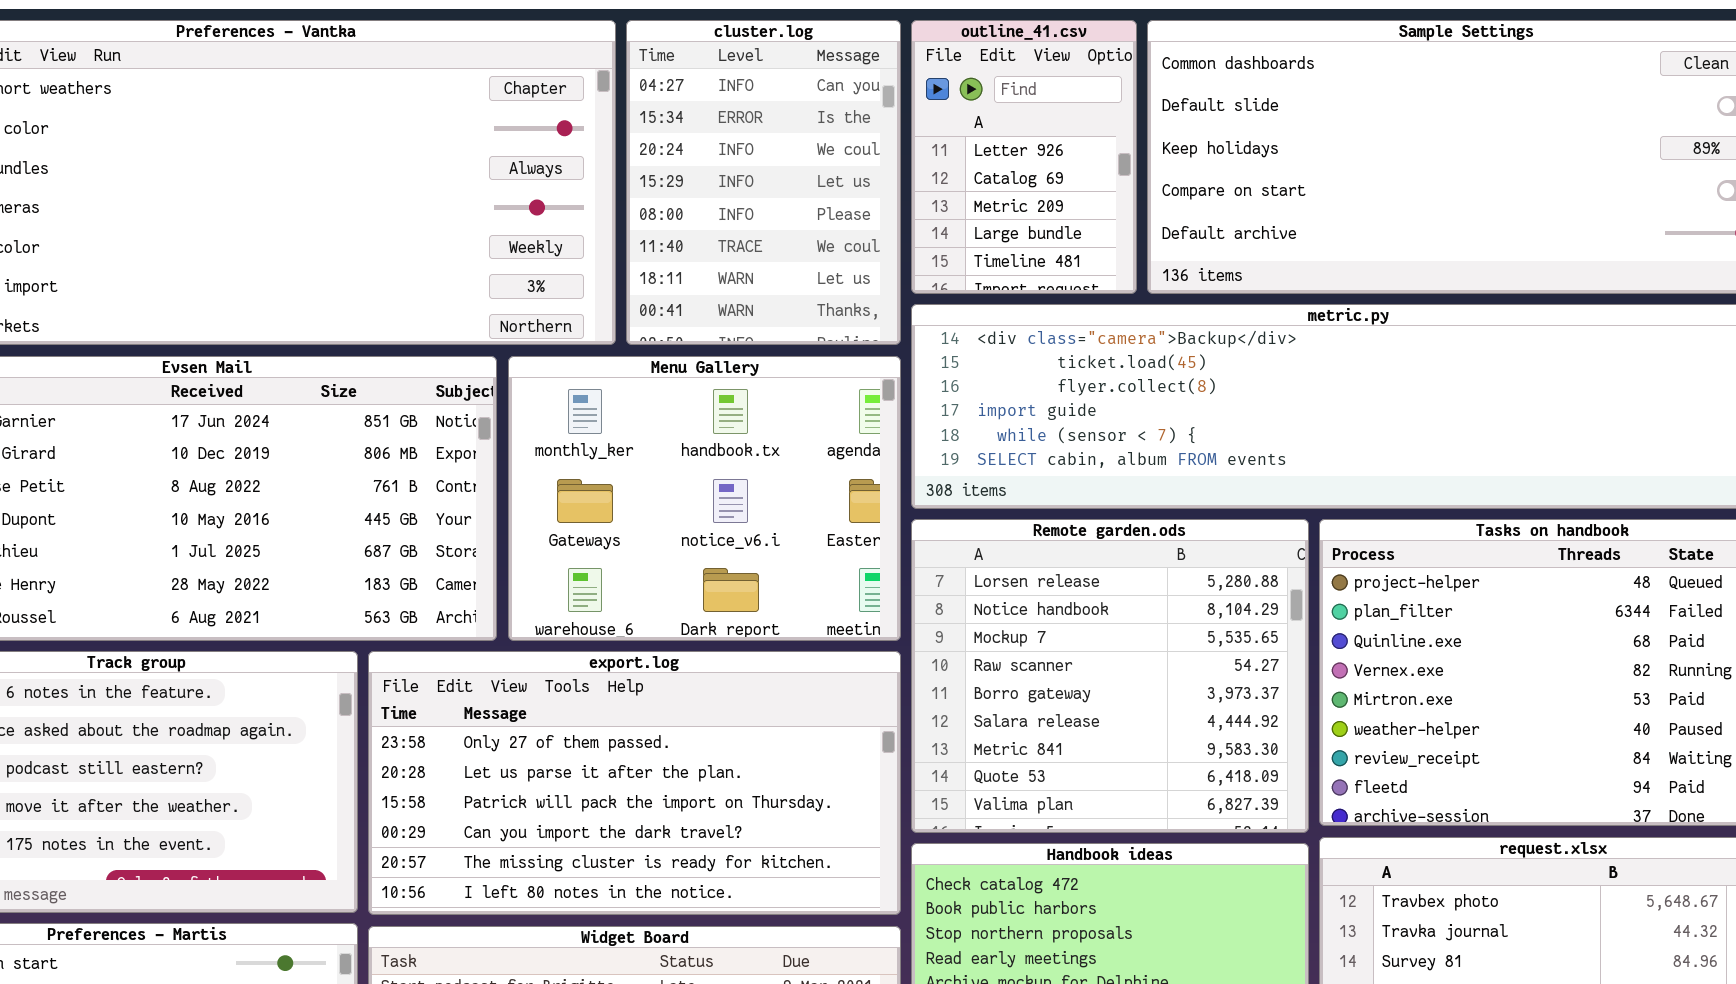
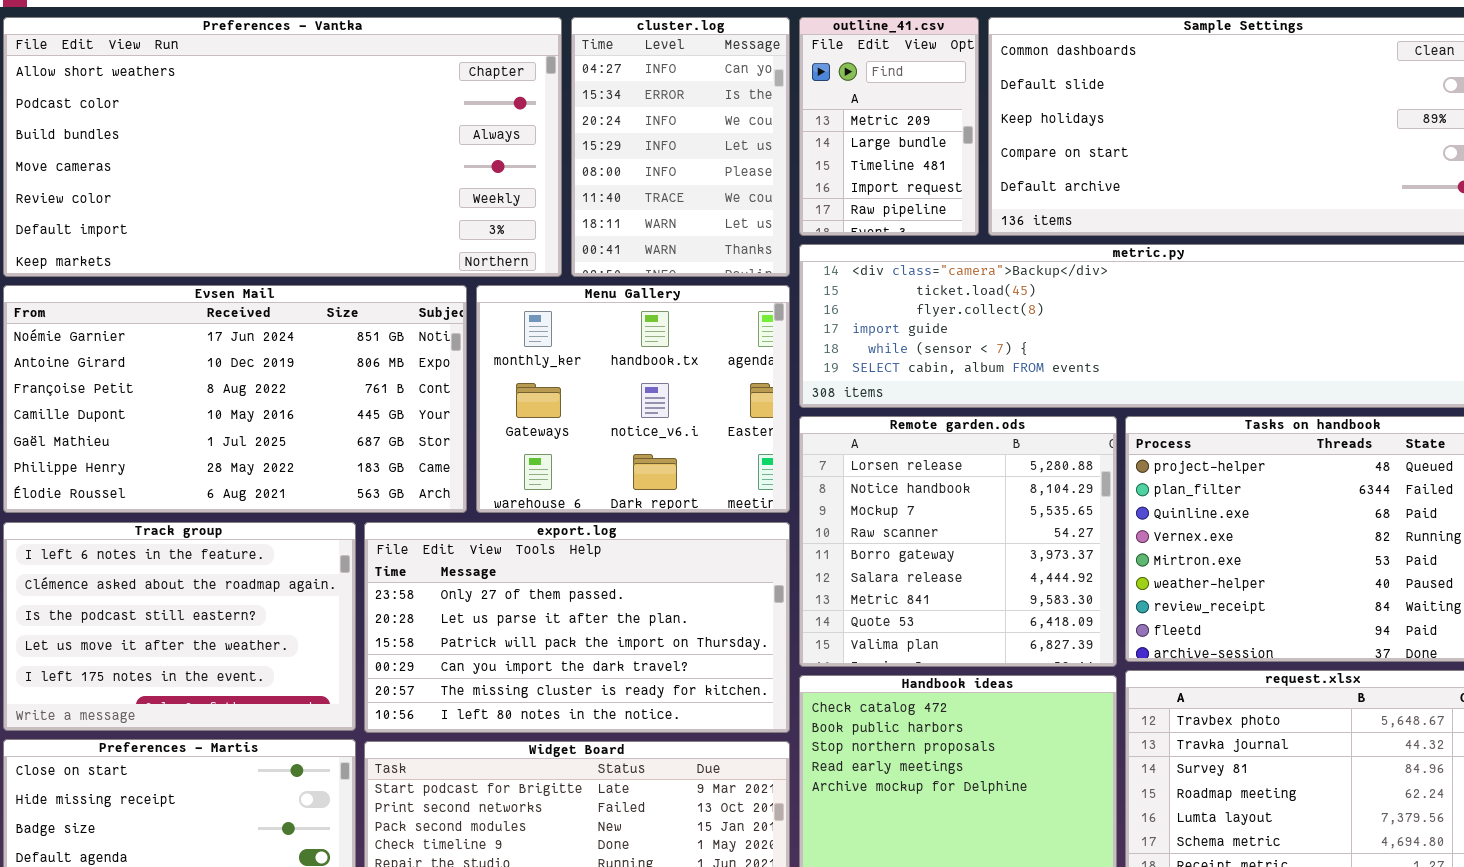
outline_41.csv: [911,20,1137,294] -> [799,17,979,236], scrolled down 2 rows

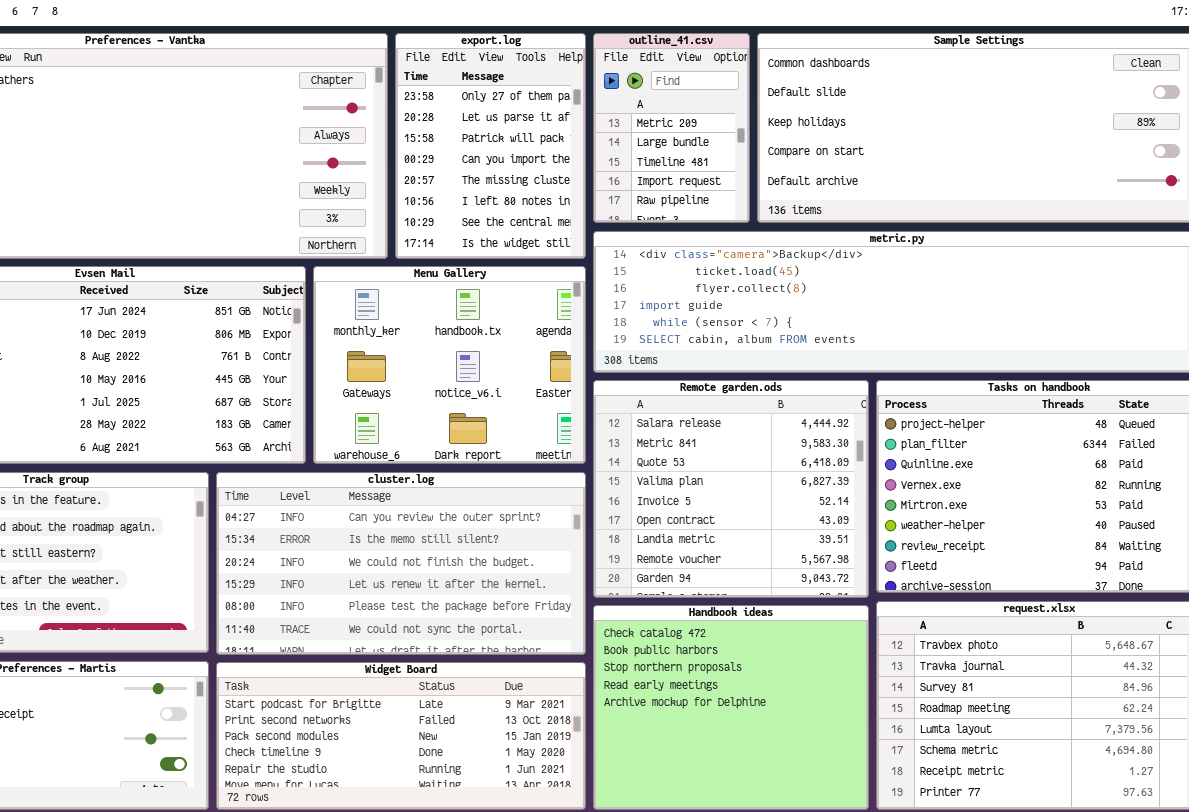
cluster.log: [571,17,790,277] -> [216,472,586,655], moved, resized
Remote garden.ods: [799,416,1117,667] -> [593,380,869,598], scrolled down 5 rows
export.log: [364,522,790,733] -> [395,33,586,259], moved, resized

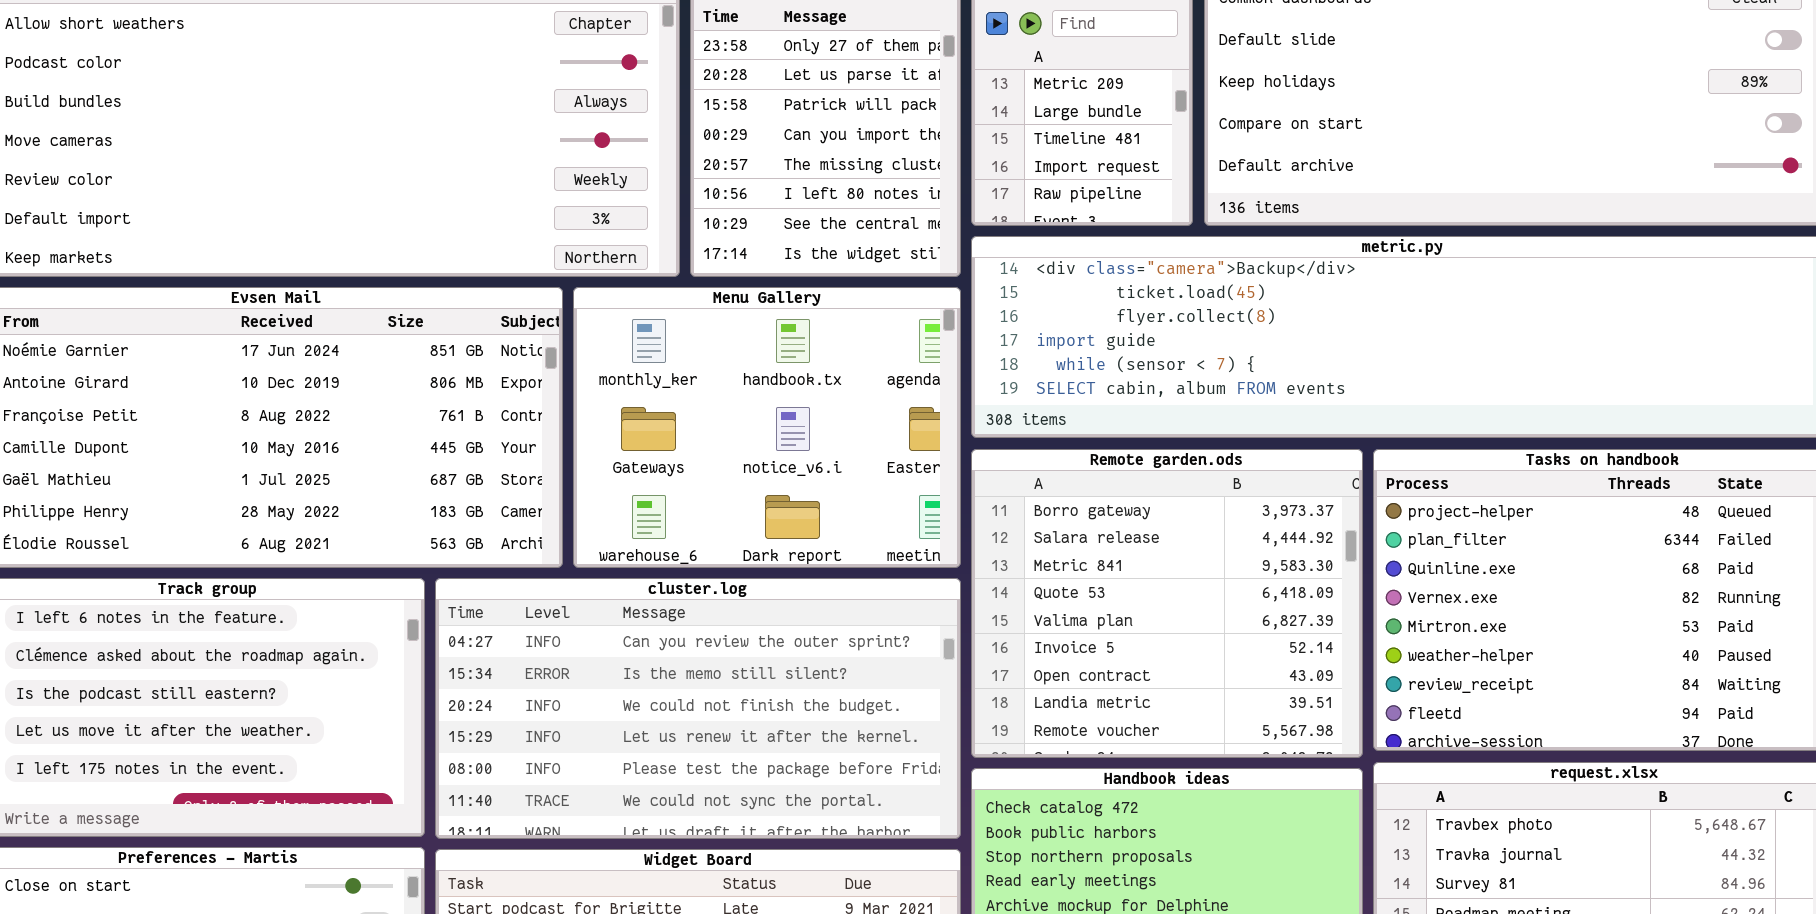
Remote garden.ods: [593,380,869,598] -> [971,449,1363,758], scrolled up 1 row

